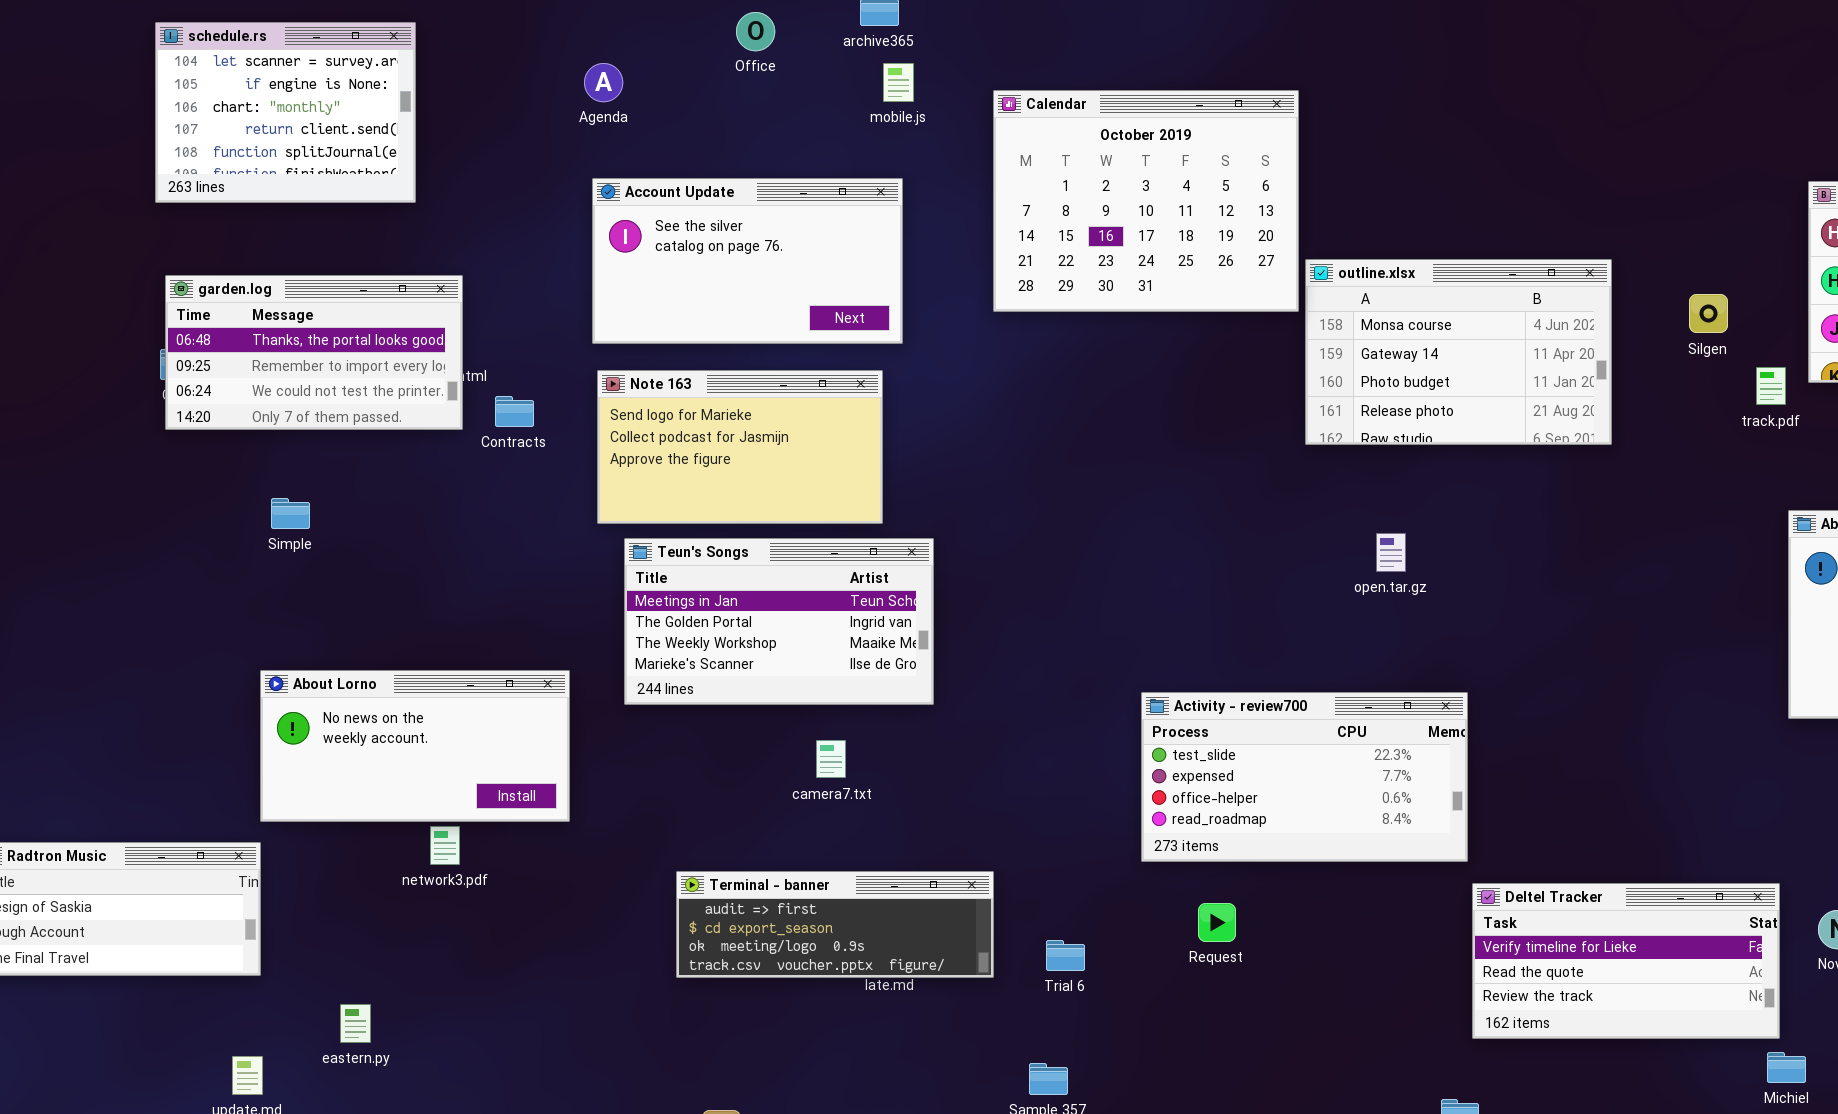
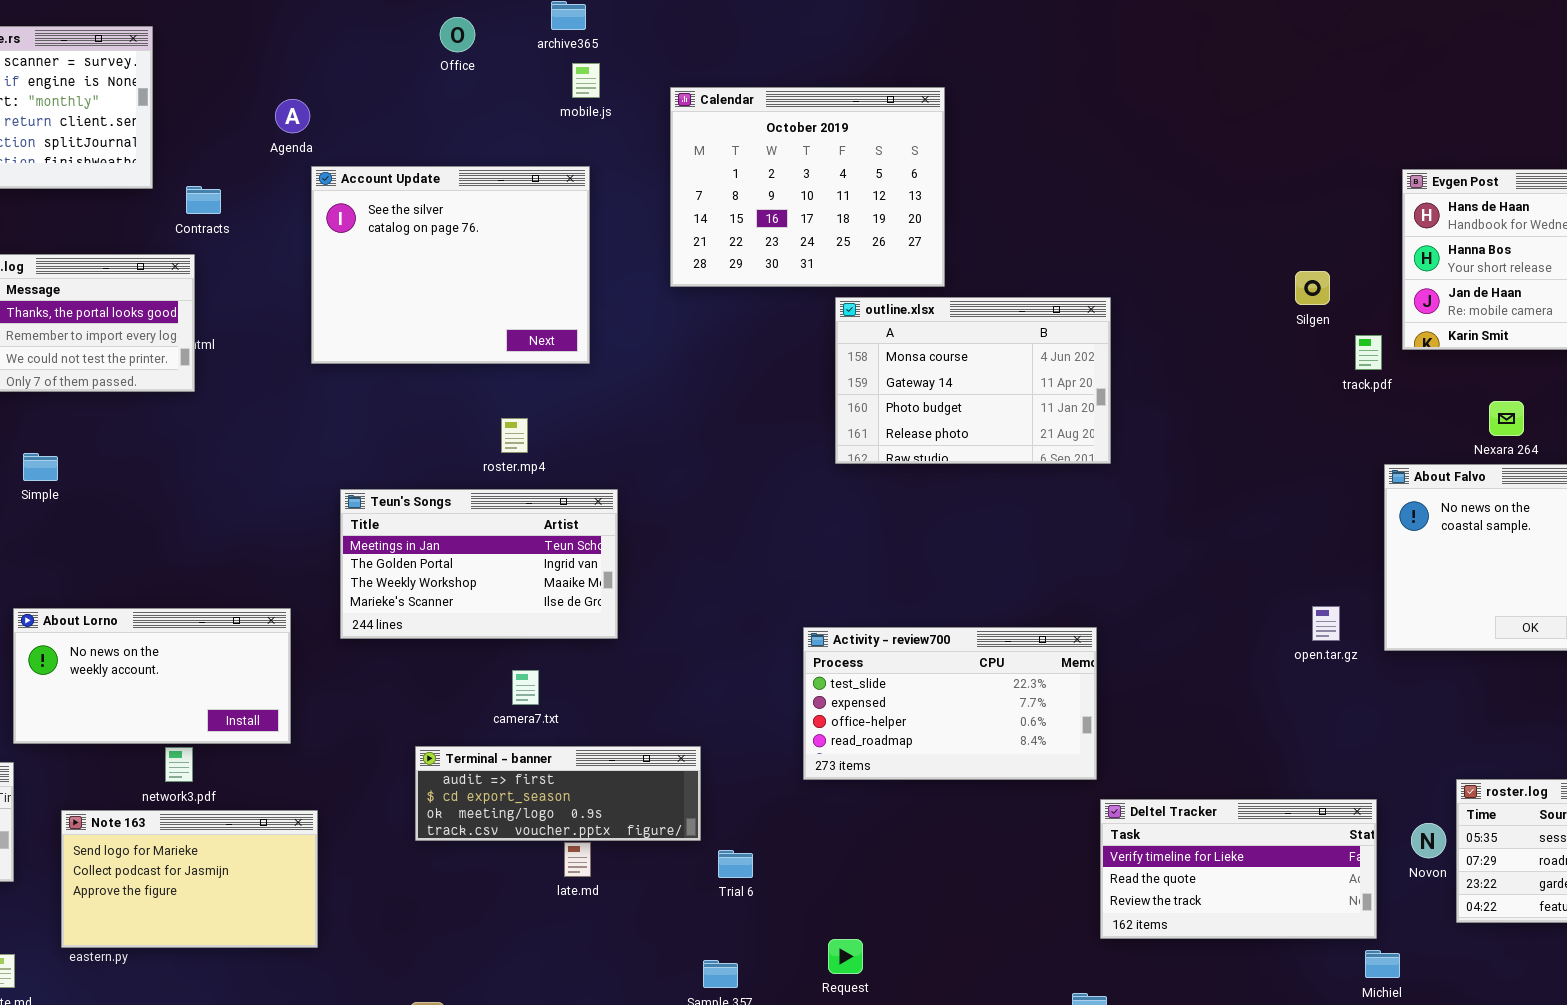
Agenda: [584,63,623,102] -> [275,99,310,133], moved
Account Update: [592,178,903,344] -> [311,166,590,364], resized
outline.xlsx: [1305,259,1612,445] -> [835,297,1111,464], moved
Note 163: [597,370,883,524] -> [61,810,318,948], moved
Contracts: [495,396,534,427] -> [186,186,221,214], moved
open.tar.gz: [1376,533,1406,572] -> [1312,606,1340,641], moved
Terminal - banner: [676,871,994,978] -> [415,746,701,841], moved
Request: [1198,903,1236,942] -> [828,939,863,974], moved

